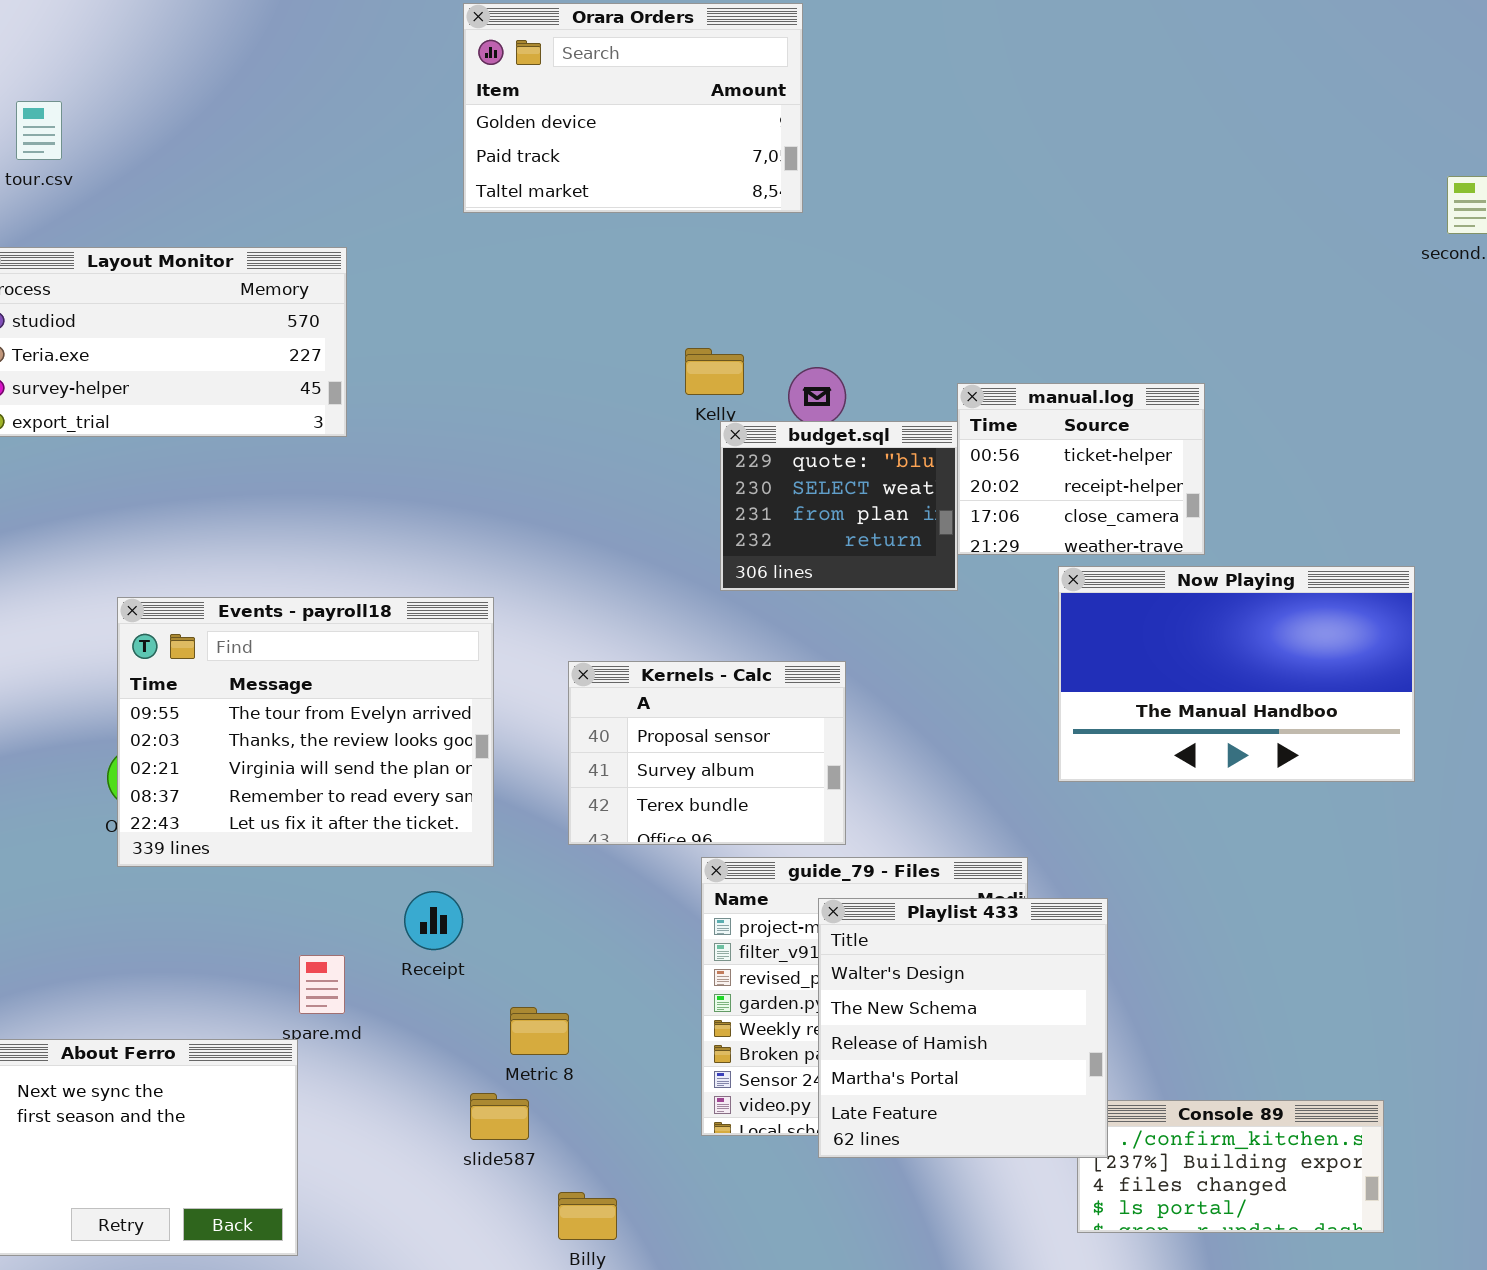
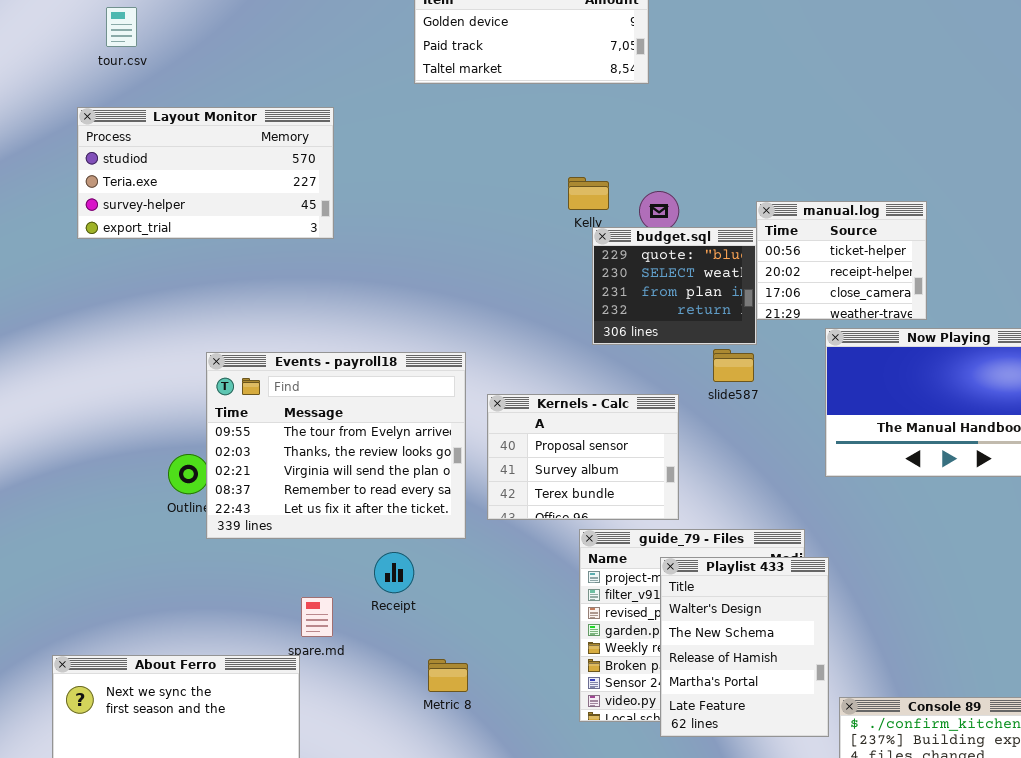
Events - payroll18: [117,597,494,867] -> [206,352,466,539], moved
Playlist 433: [818,898,1108,1158] -> [660,557,829,737], resized
Metric 8: [510,1007,569,1055] -> [428,659,468,692], moved
slide587: [470,1093,529,1140] -> [713,349,754,382], moved

